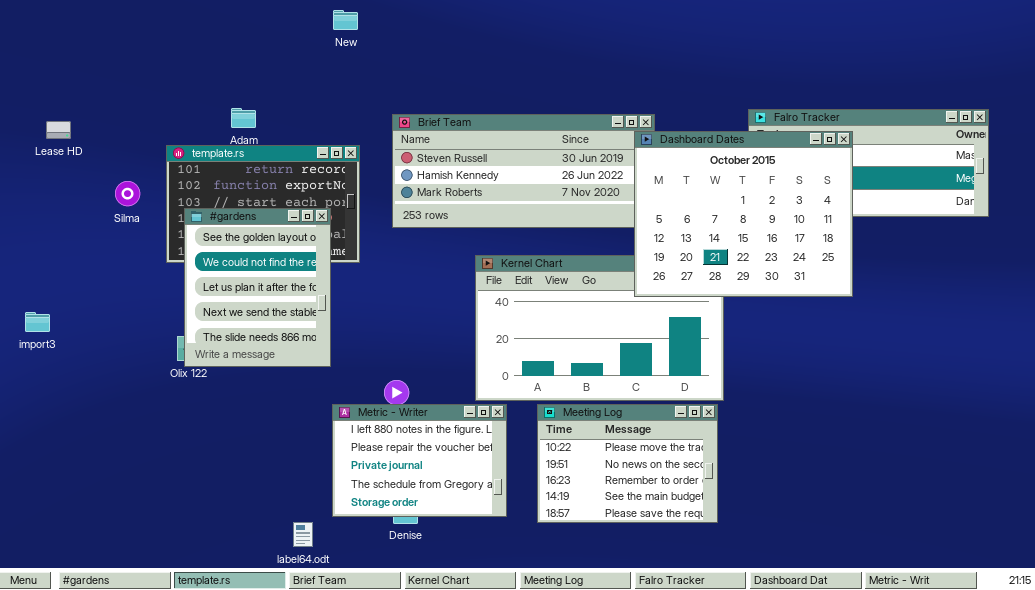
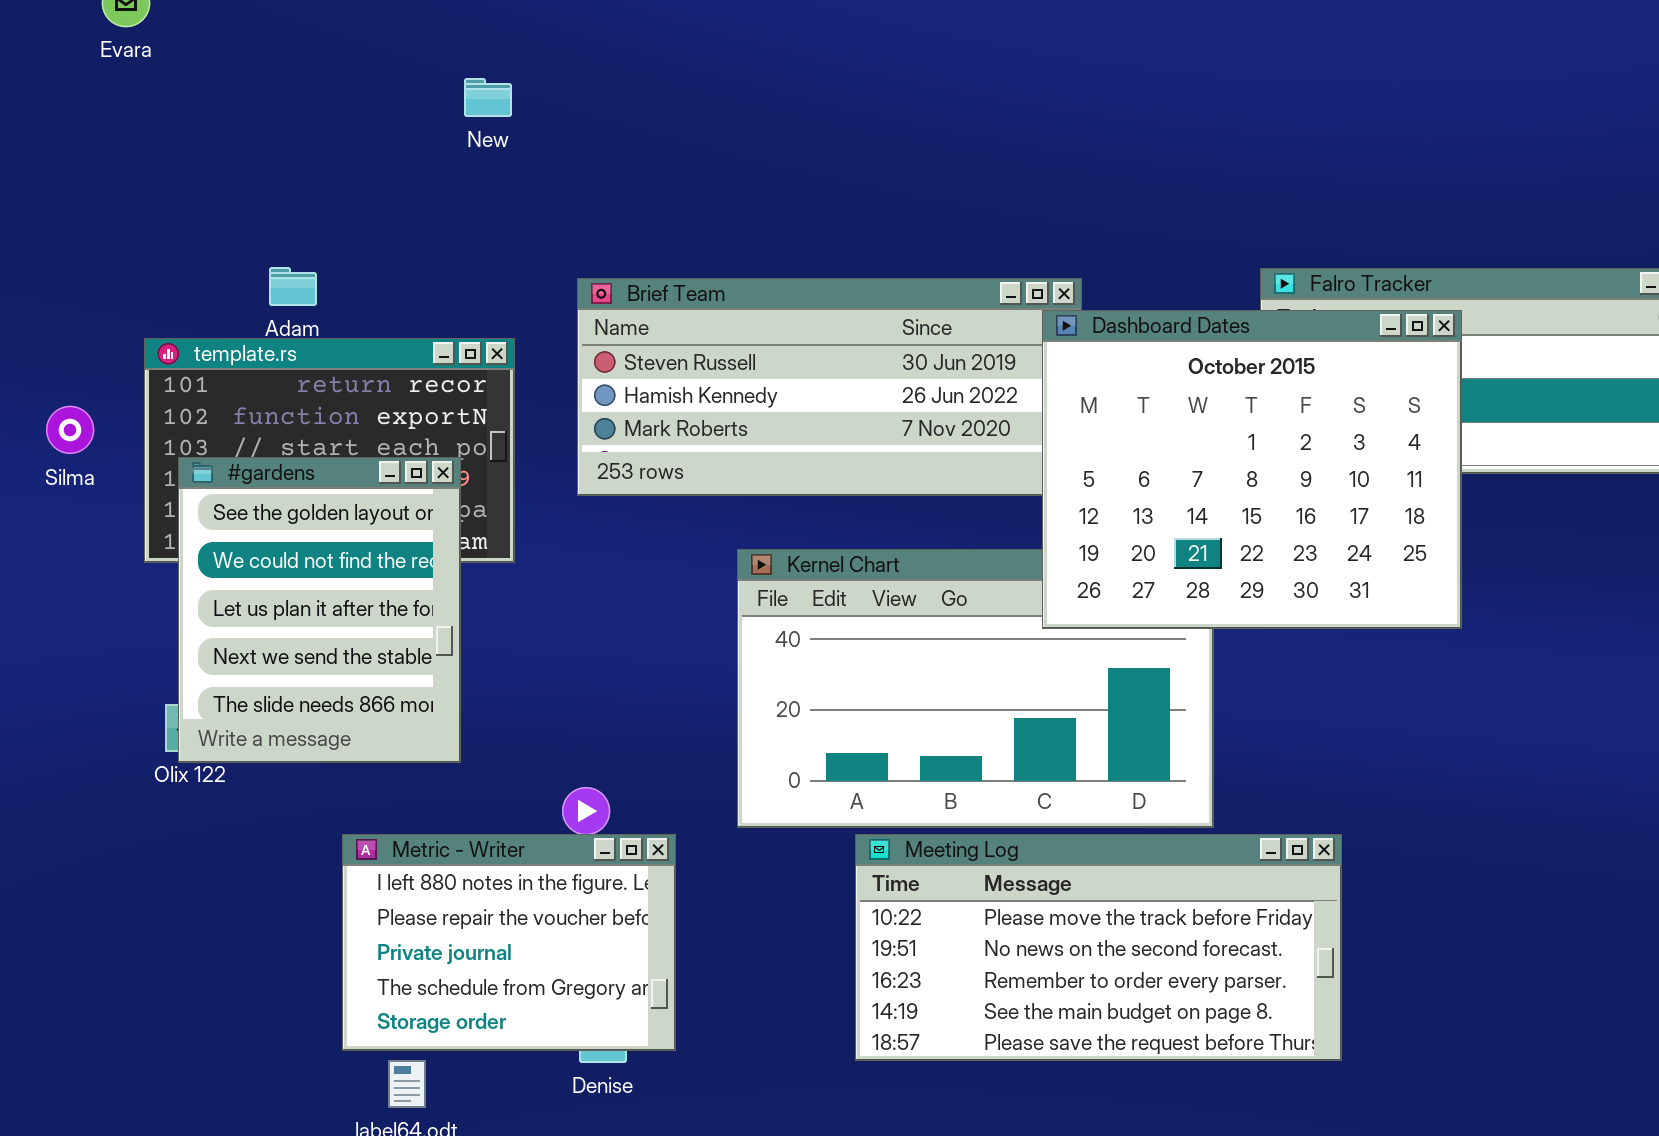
Metric - Writer: [332,404,507,517] -> [342,834,676,1051], moved
Meeting Log: [537,404,718,523] -> [855,834,1342,1061], resized

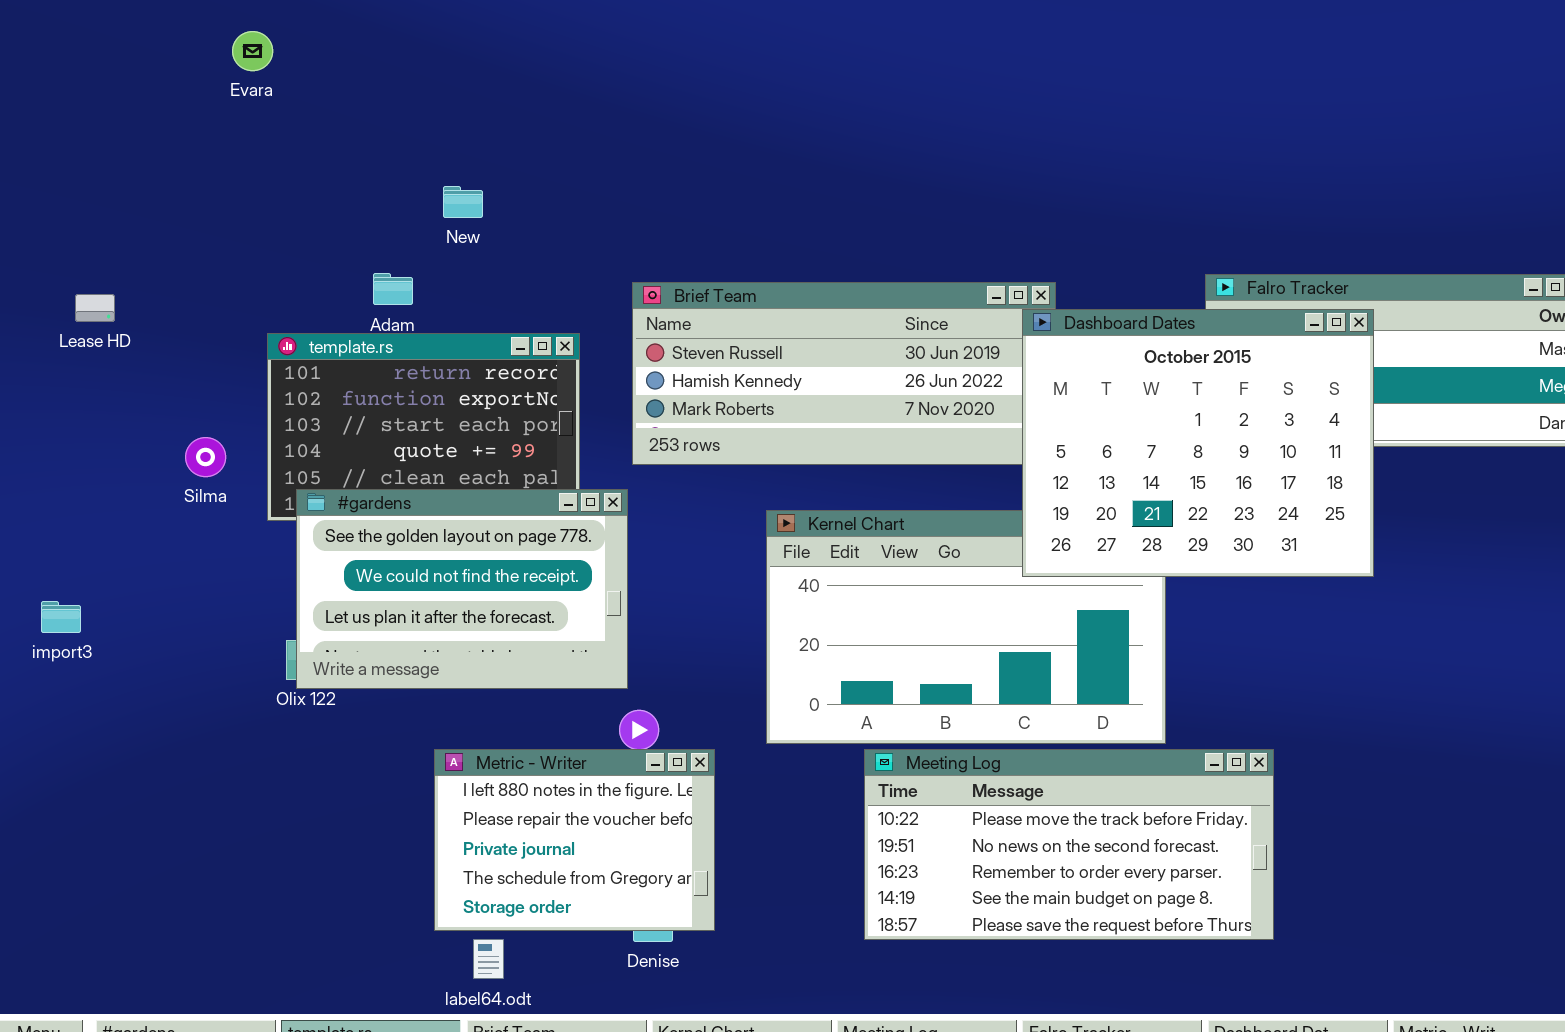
New: [464,78,512,117] -> [443,186,483,218], moved
Silma: [46,406,94,454] -> [185,437,226,477], moved
#gardens: [178,457,461,763] -> [296,489,628,689], resized

